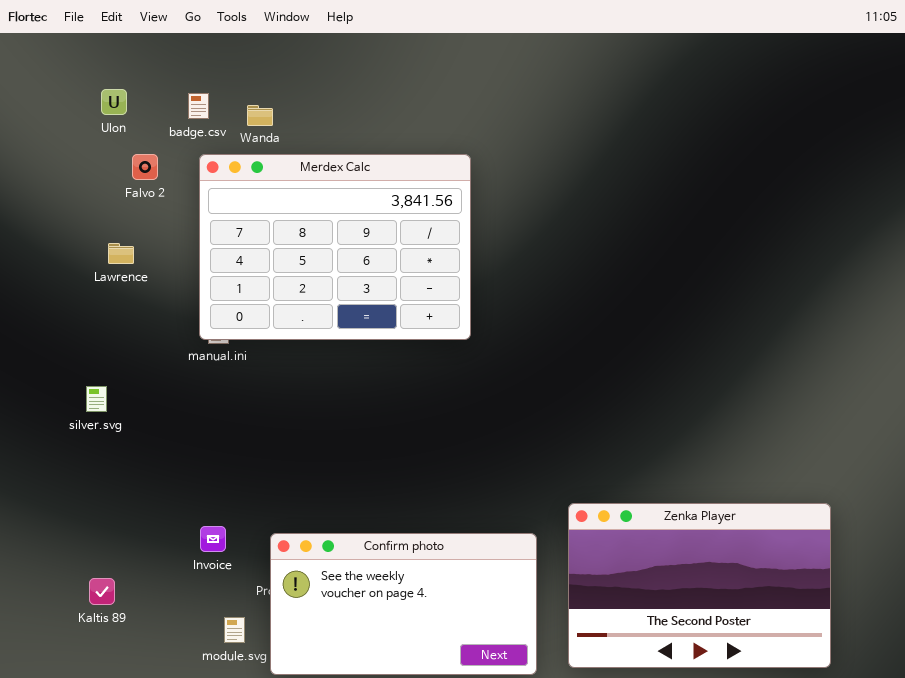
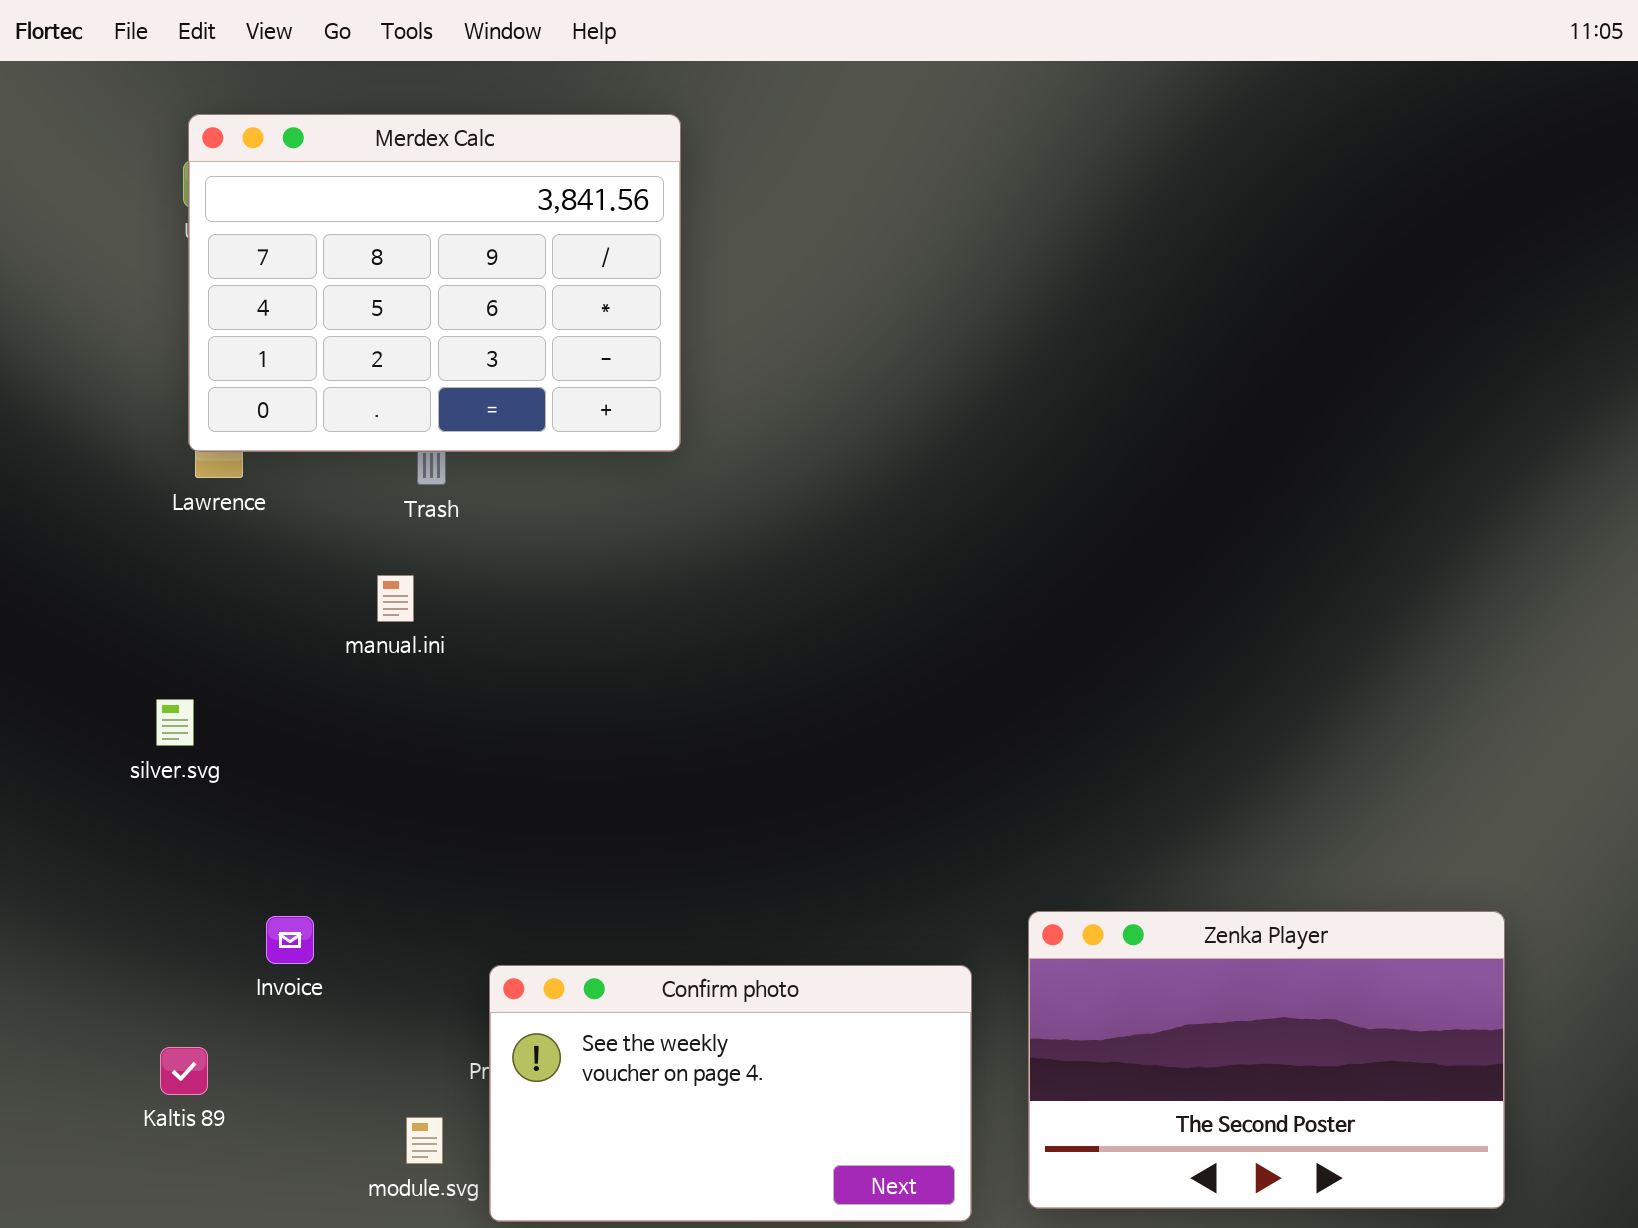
Merdex Calc: [199,154,471,340] -> [188,114,681,452], moved
Invoice: [200,526,226,552] -> [266,916,314,964], moved

